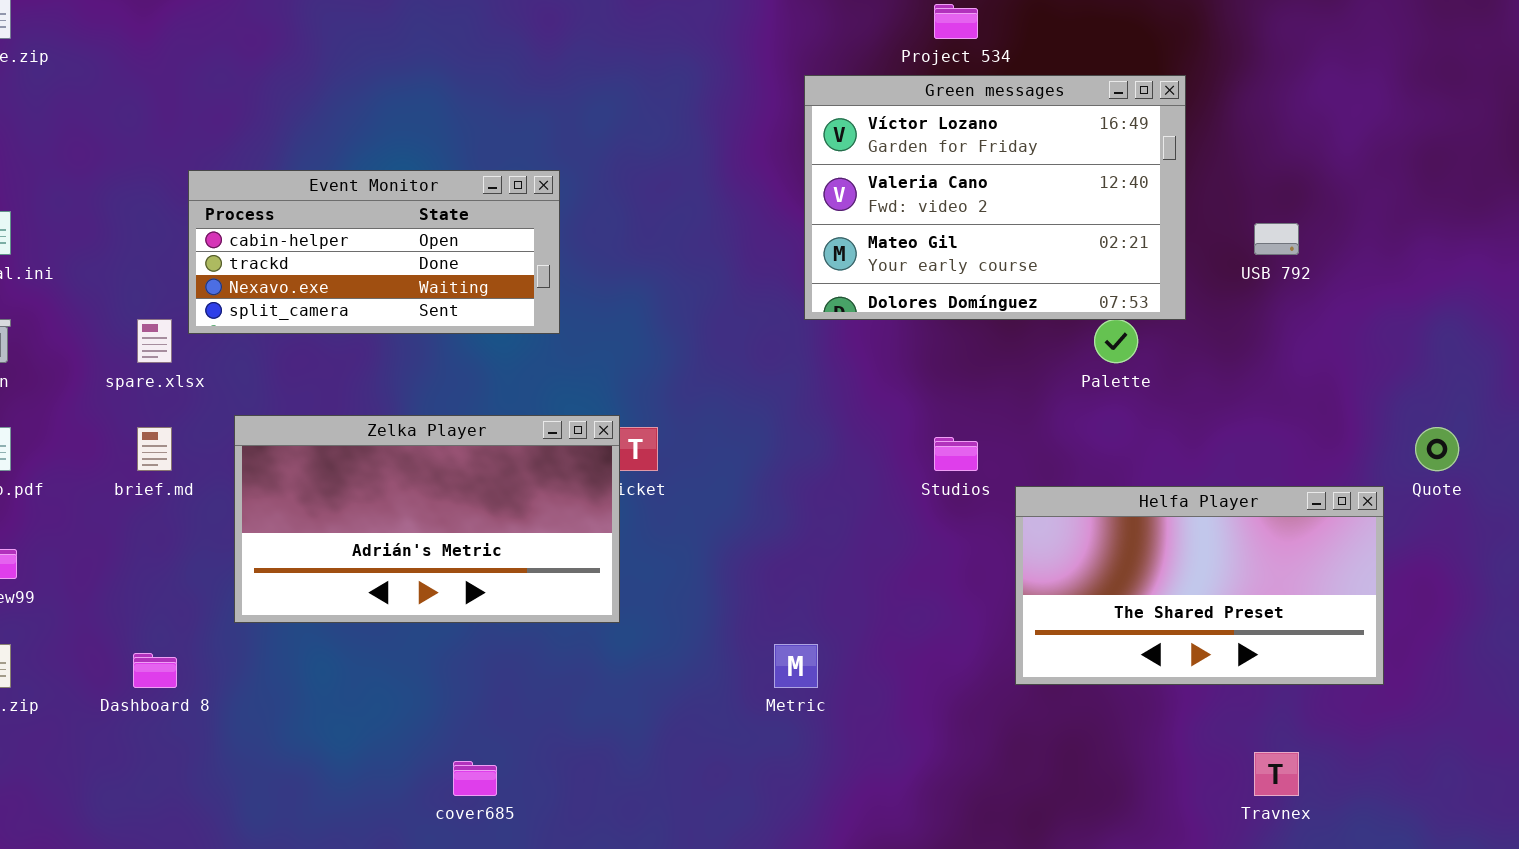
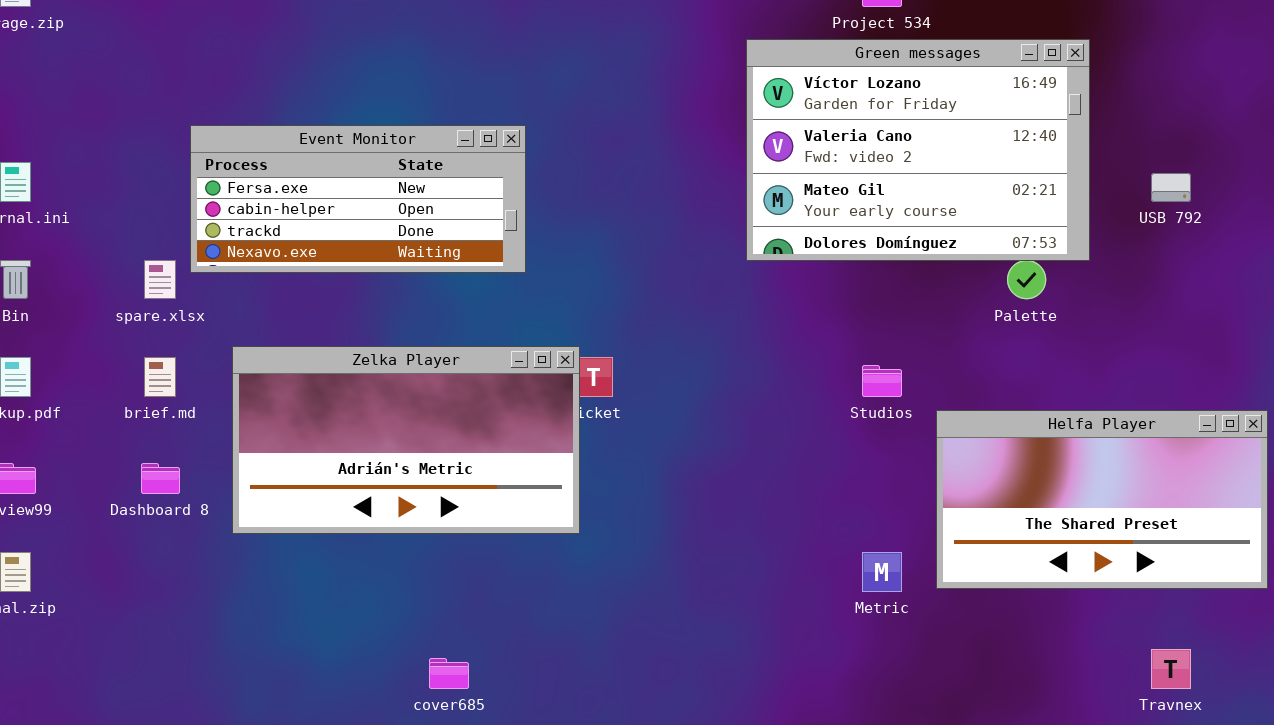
Event Monitor: [188,170,560,334] -> [190,125,526,273], scrolled up 1 row
Metric: [774,644,818,688] -> [862,552,902,592], moved
Dashboard 8: [133,653,177,688] -> [141,463,180,494], moved

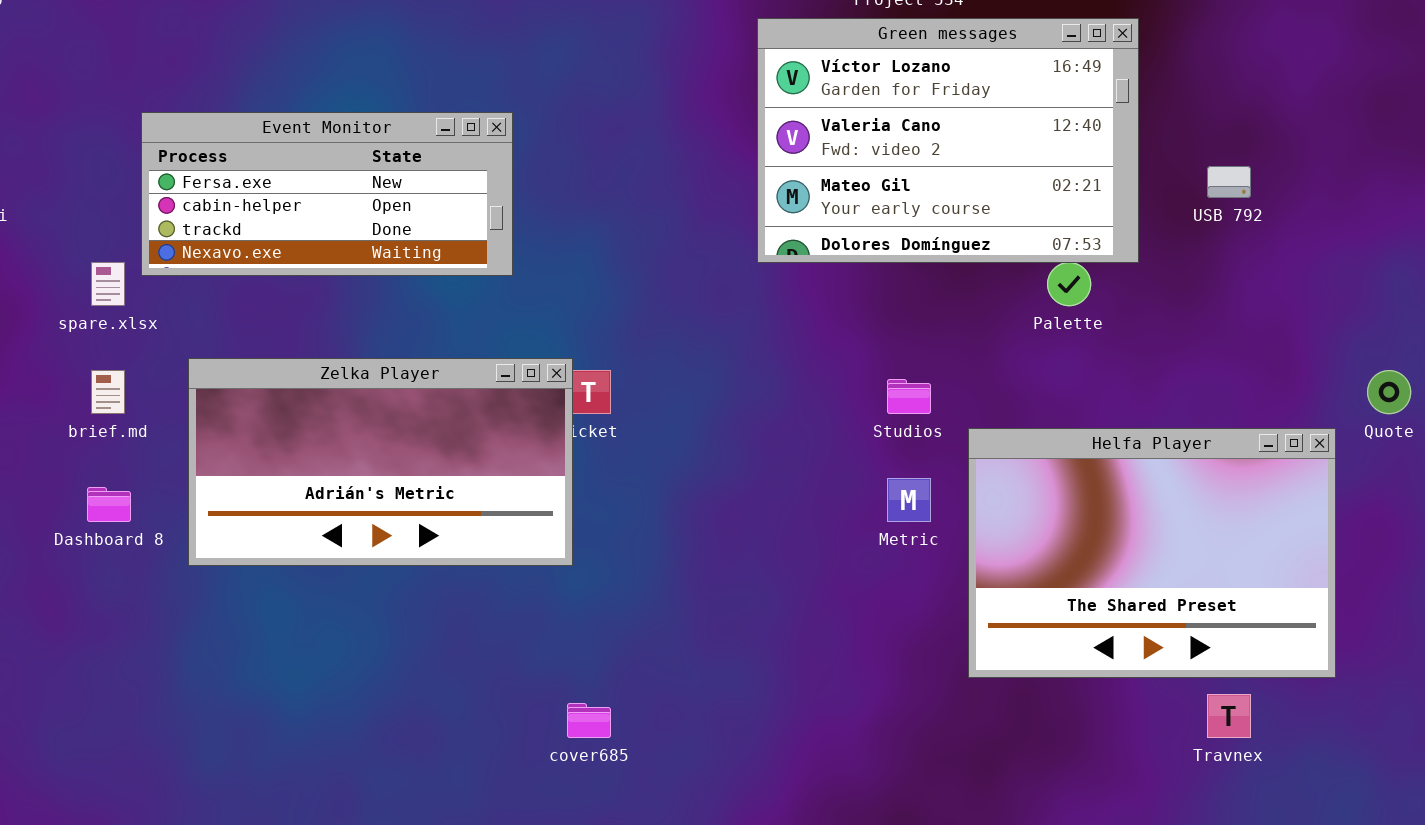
Helfa Player: [936,410,1268,589] -> [968,428,1336,678], resized
Metric: [862,552,902,592] -> [887,478,931,522], moved
cover685: [429,658,469,689] -> [567,703,611,738], moved

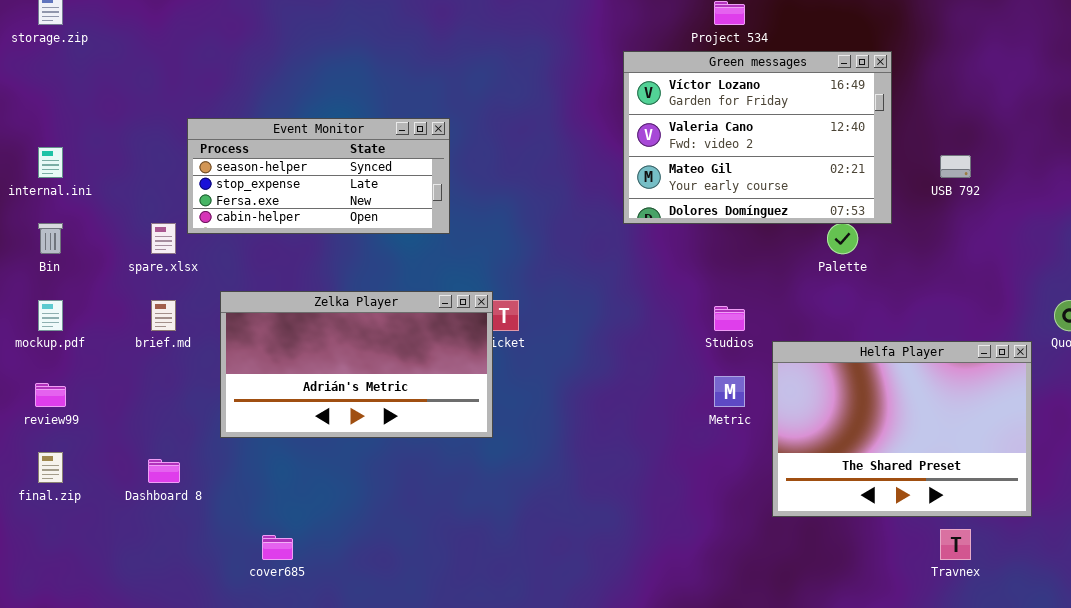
Event Monitor: [141,112,513,276] -> [187,118,450,234], scrolled up 2 rows
Dashboard 8: [87,487,131,522] -> [148,459,180,483], moved
cover685: [567,703,611,738] -> [262,535,293,560], moved

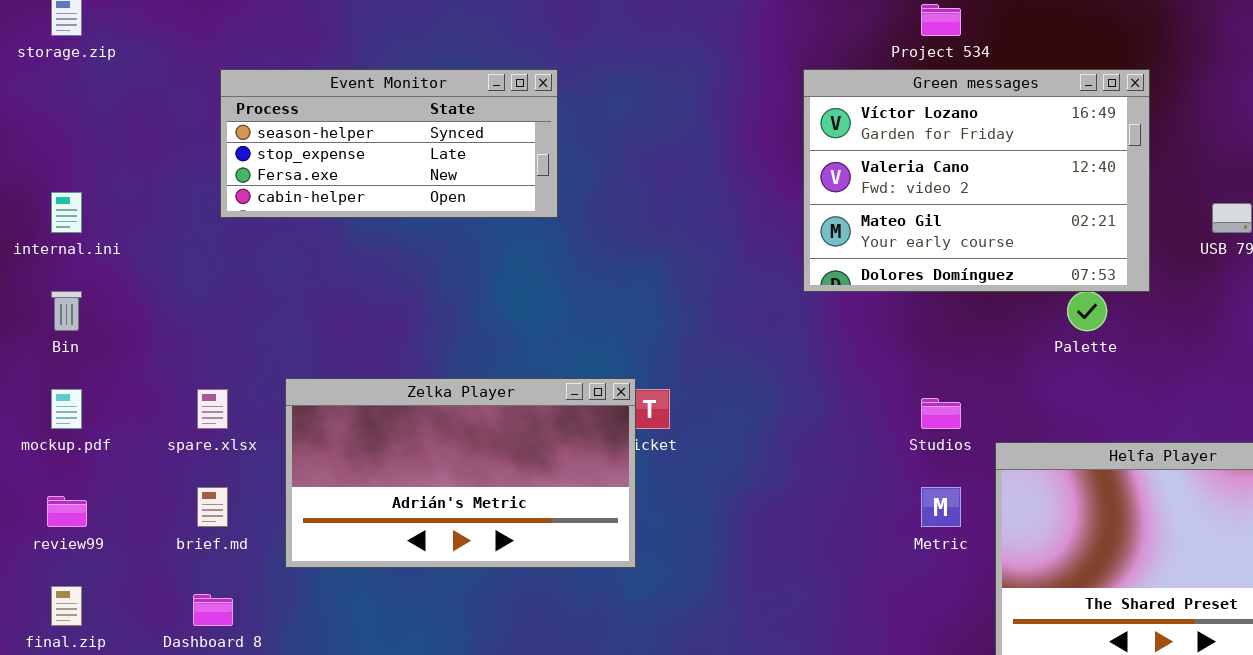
Event Monitor: [187,118,450,234] -> [220,69,558,218], moved
spare.xlsx: [151,223,176,254] -> [197,389,228,429], moved
brief.md: [151,300,176,331] -> [197,487,228,527], moved

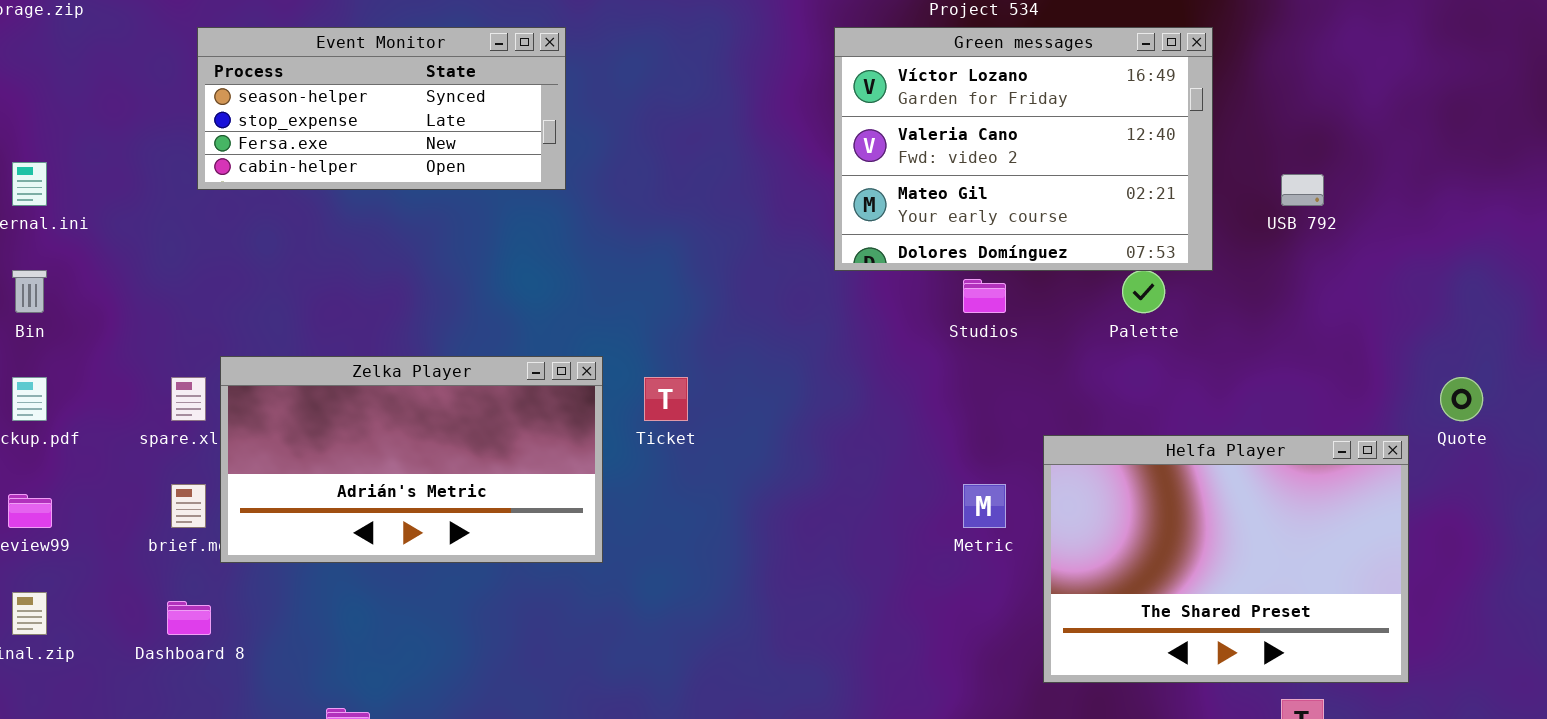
Zelka Player: [285,378,636,568] -> [220,356,603,563], moved
Studios: [921,398,961,429] -> [963,279,1006,313], moved

